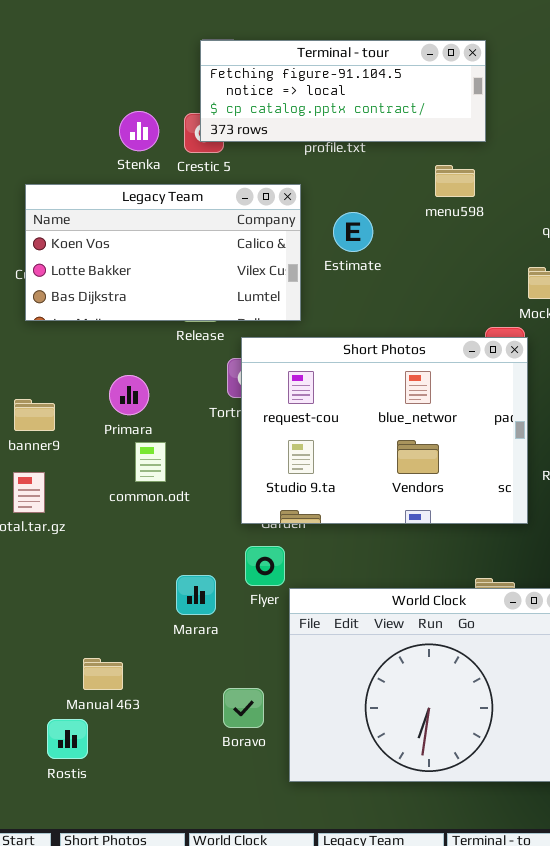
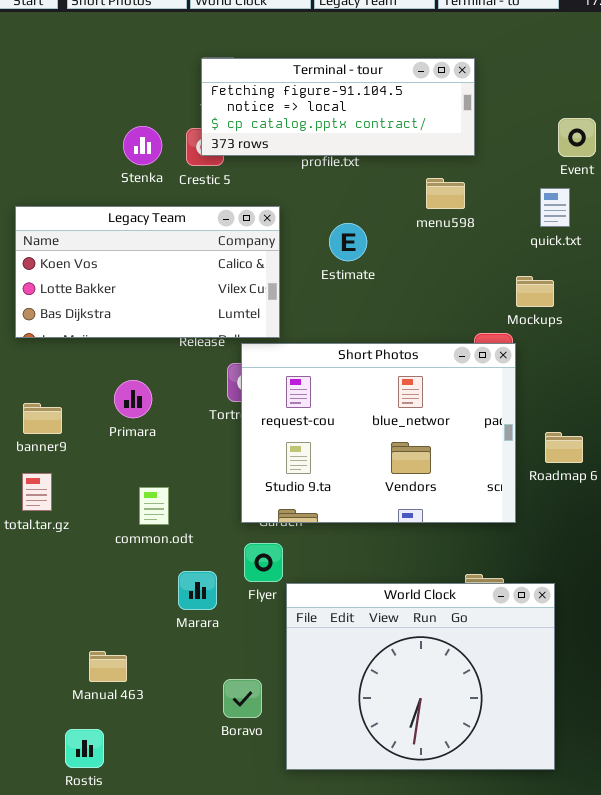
Legacy Team: [25,184,301,321] -> [15,206,280,338], moved
common.odt: [135,442,166,482] -> [139,487,169,525], moved
Rostis: [47,719,88,759] -> [65,729,104,768], moved

